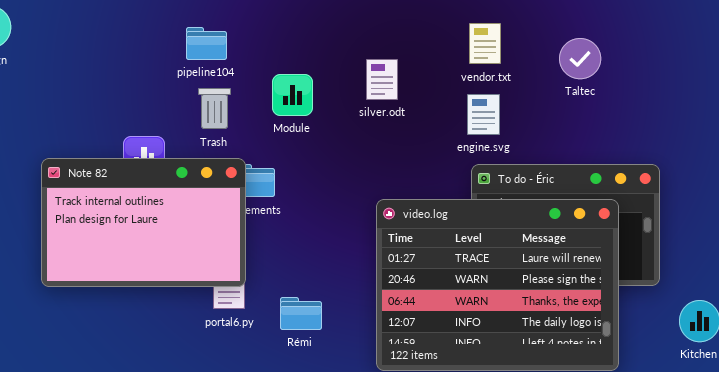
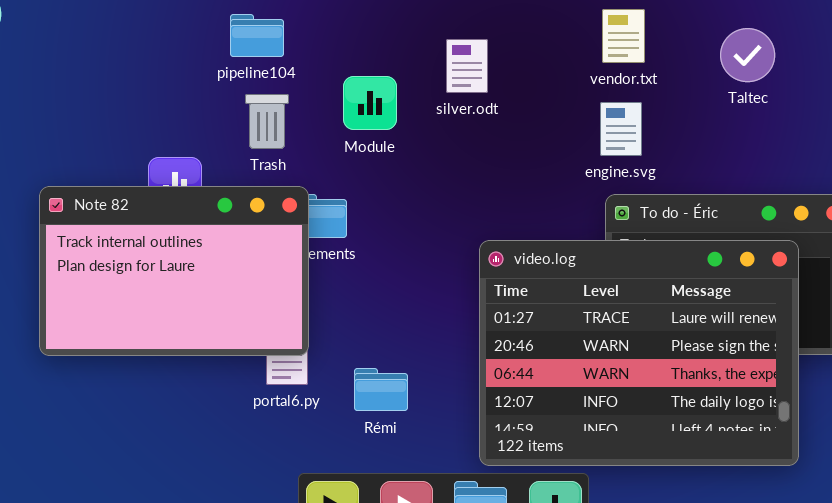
silver.odt: [366,59,398,100] -> [446,39,488,93], moved

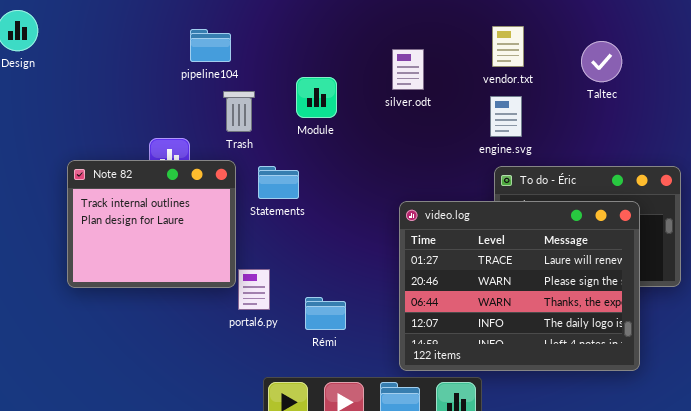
pipeline104: [230,14,284,57] -> [190,29,231,62], moved
silver.odt: [446,39,488,93] -> [392,49,424,90], moved
Note 82: [39,186,309,356] -> [67,160,236,288], resized

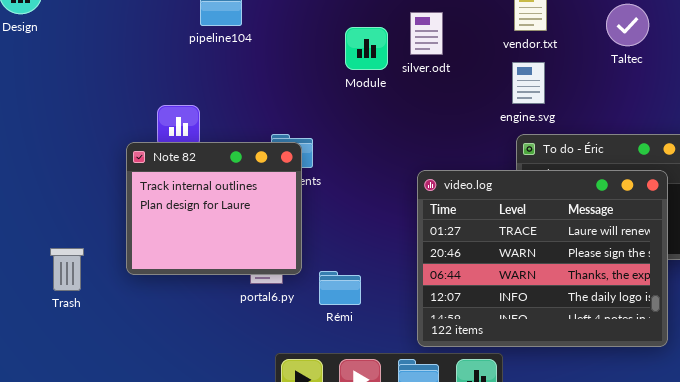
Module: [296,77,337,118] -> [345,27,388,70], moved
Trash: [223,91,255,132] -> [50,248,84,291], moved
Note 82: [67,160,236,288] -> [126,142,302,275], moved

